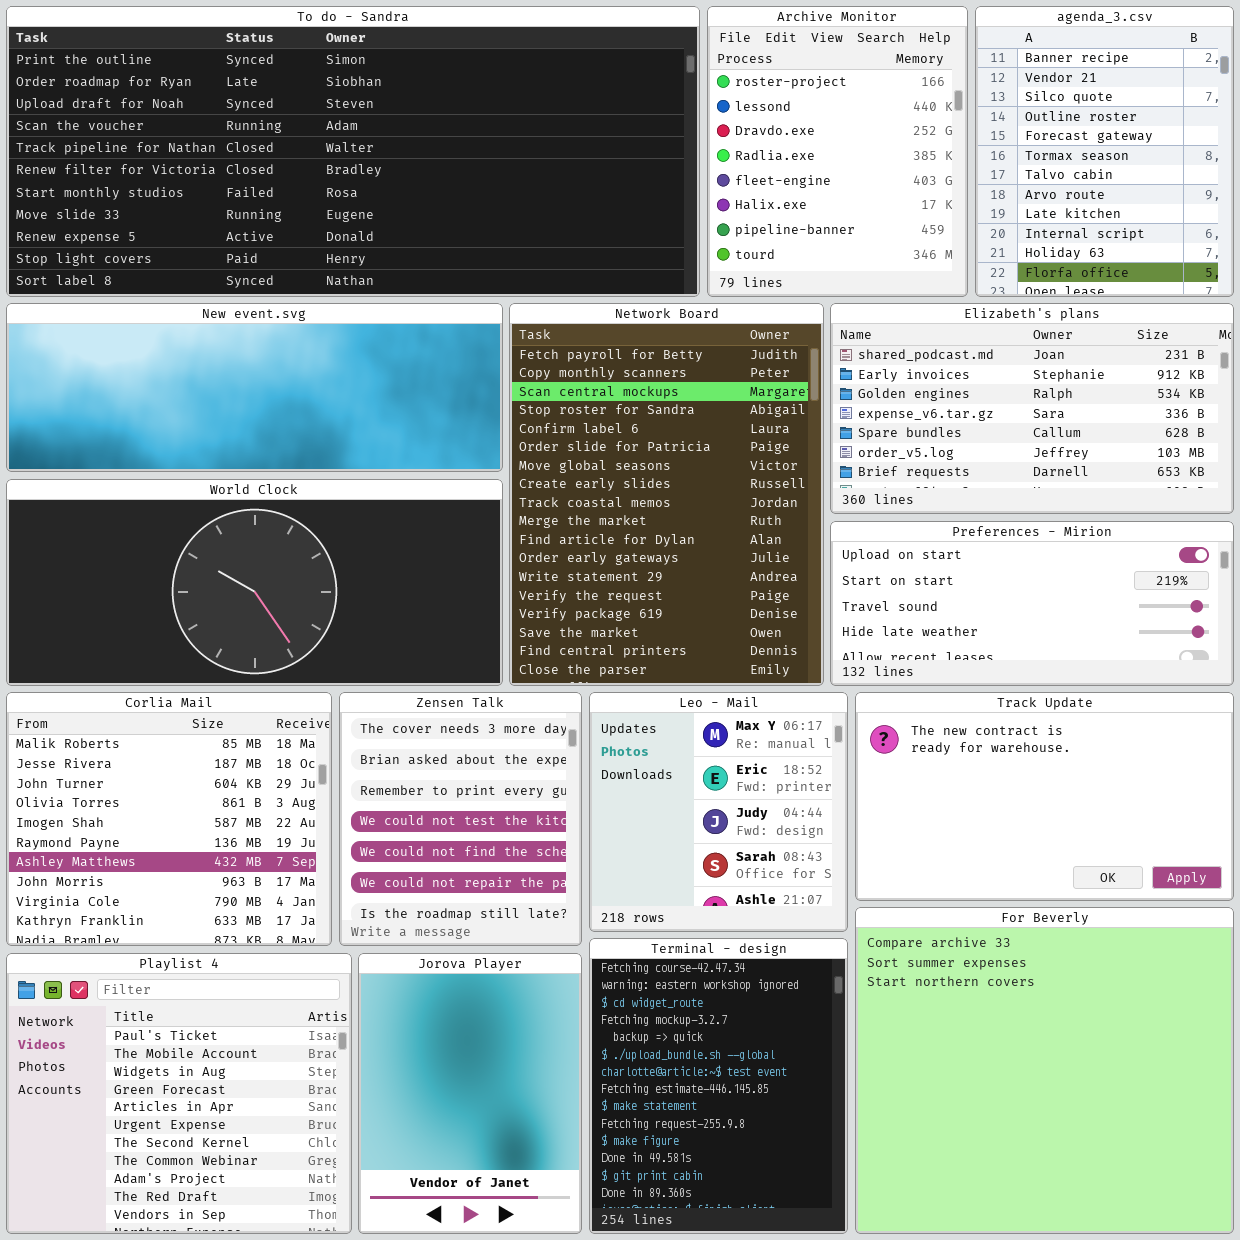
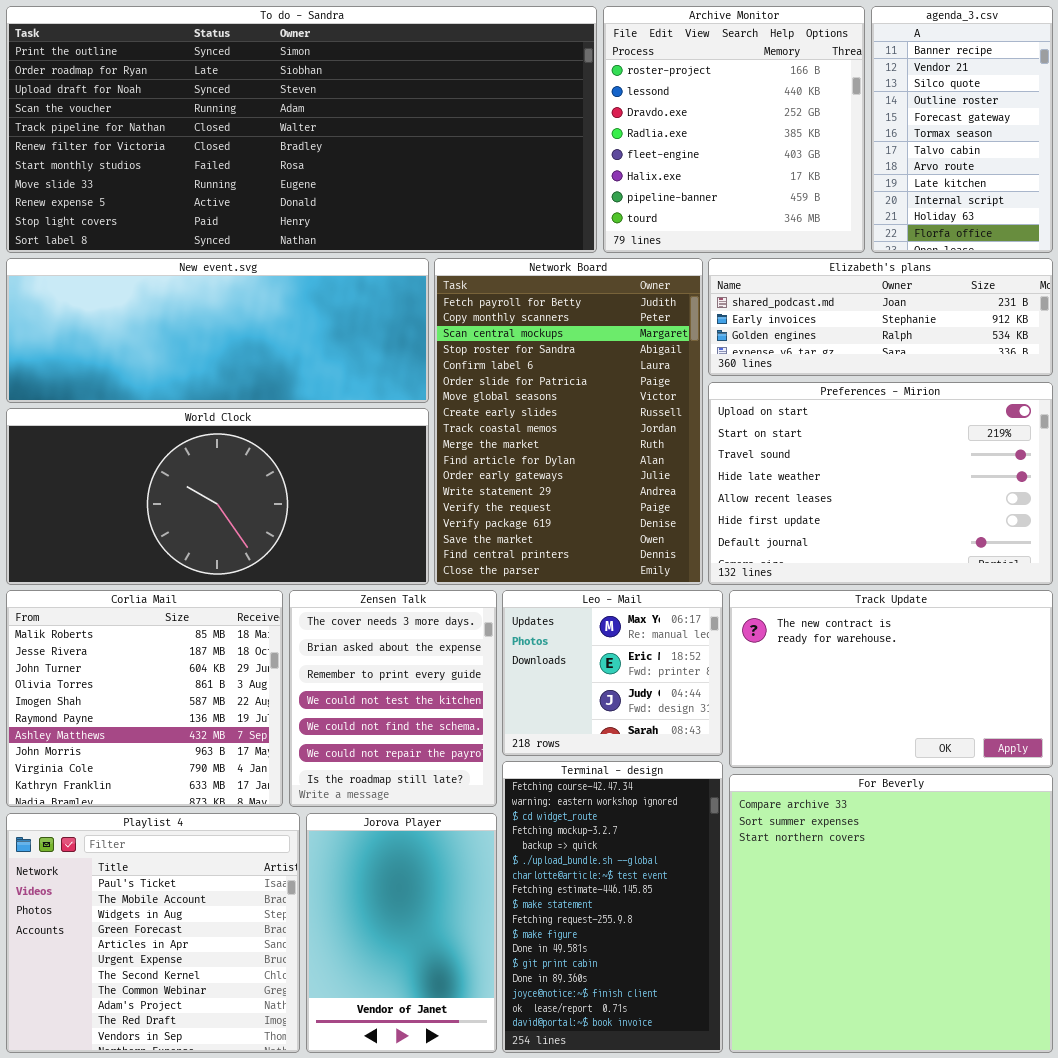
Archive Monitor: [707,6,968,297] -> [603,6,865,253], resized
agenda_3.csv: [975,6,1234,297] -> [871,6,1053,253], resized
Elizabeth's plans: [830,303,1234,514] -> [708,258,1053,376], resized
Preferences - Mirion: [830,521,1234,686] -> [708,382,1053,585], resized
Leo - Mail: [589,692,848,932] -> [502,590,723,756], resized
Terminal - design: [589,938,848,1234] -> [502,761,723,1053], resized

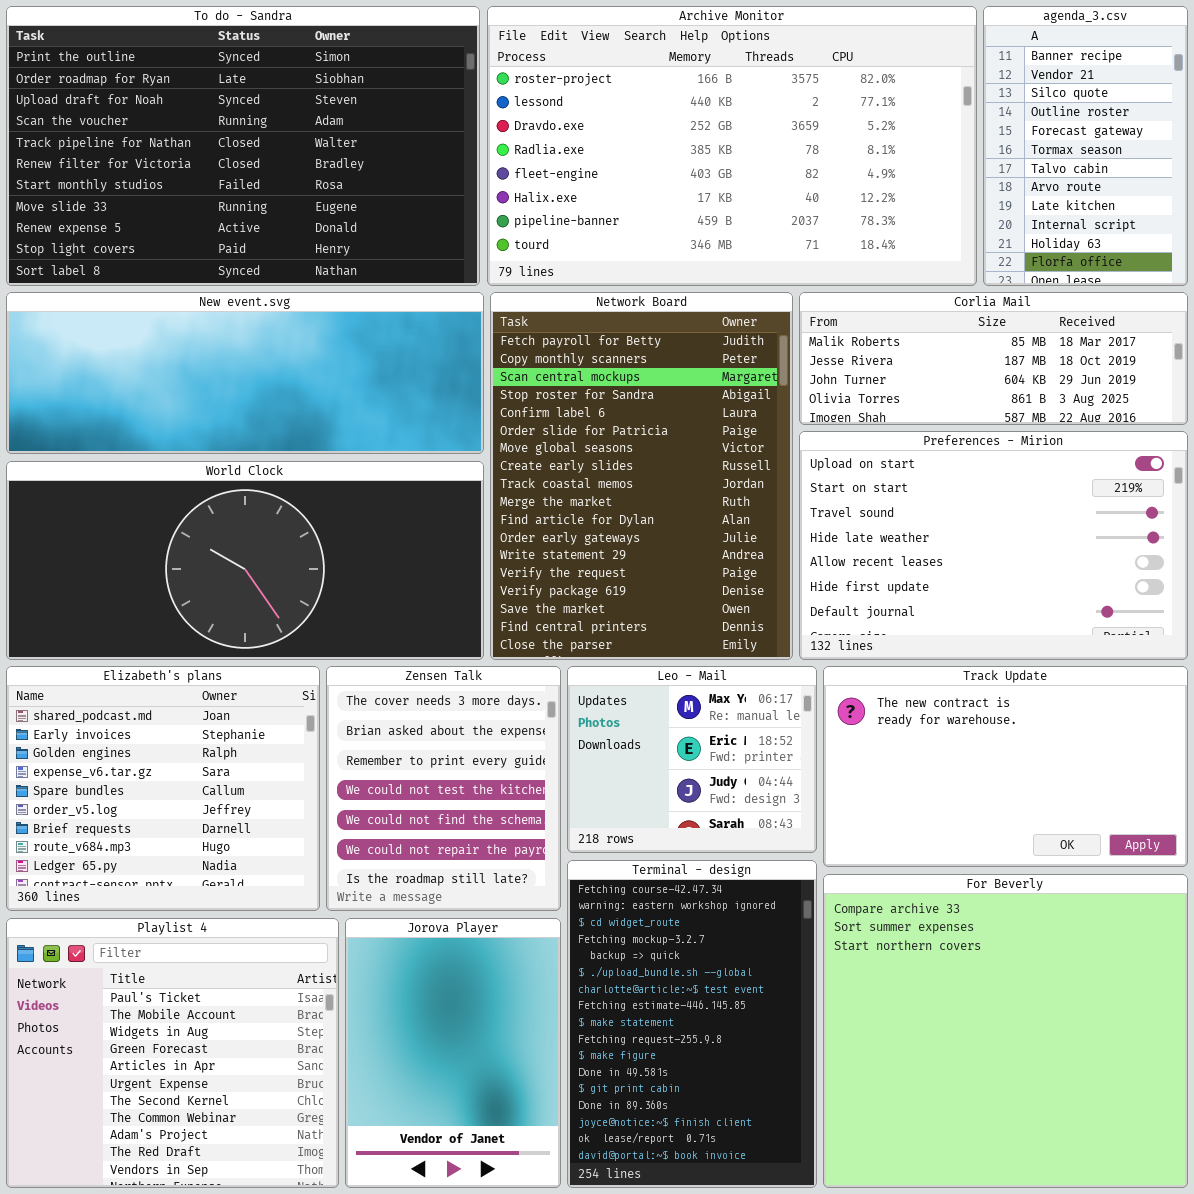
To do - Sandra: [6,6,597,253] -> [6,6,480,286], resized
Archive Monitor: [603,6,865,253] -> [487,6,977,286], resized
Elizabeth's plans: [708,258,1053,376] -> [6,666,320,911], moved, resized
Corlia Mail: [6,590,283,807] -> [799,292,1188,425], moved, resized

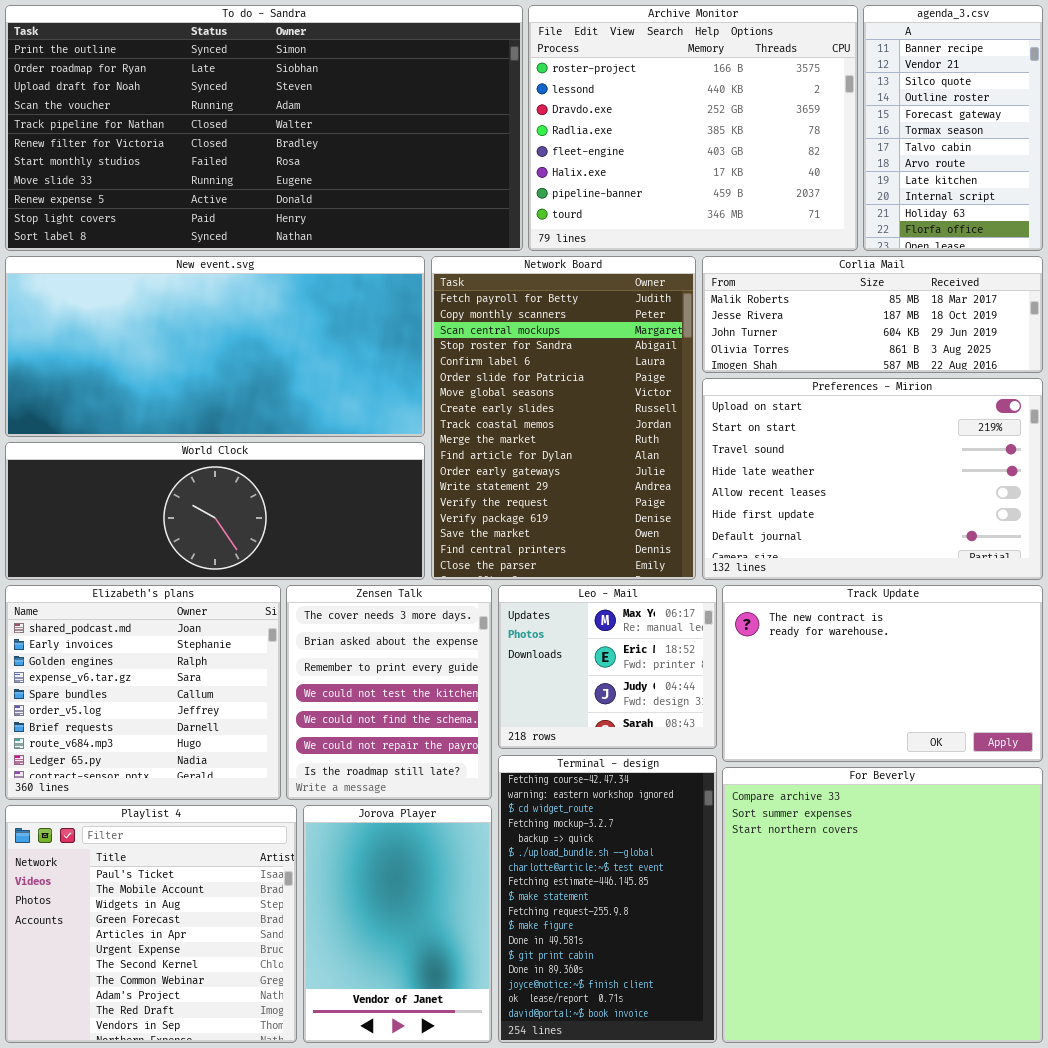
To do - Sandra: [6,6,480,286] -> [5,5,523,251], resized
Archive Monitor: [487,6,977,286] -> [528,5,858,251], resized
New event.svg: [6,292,484,454] -> [5,256,425,437], resized
World Clock: [6,461,484,660] -> [5,442,425,580], resized

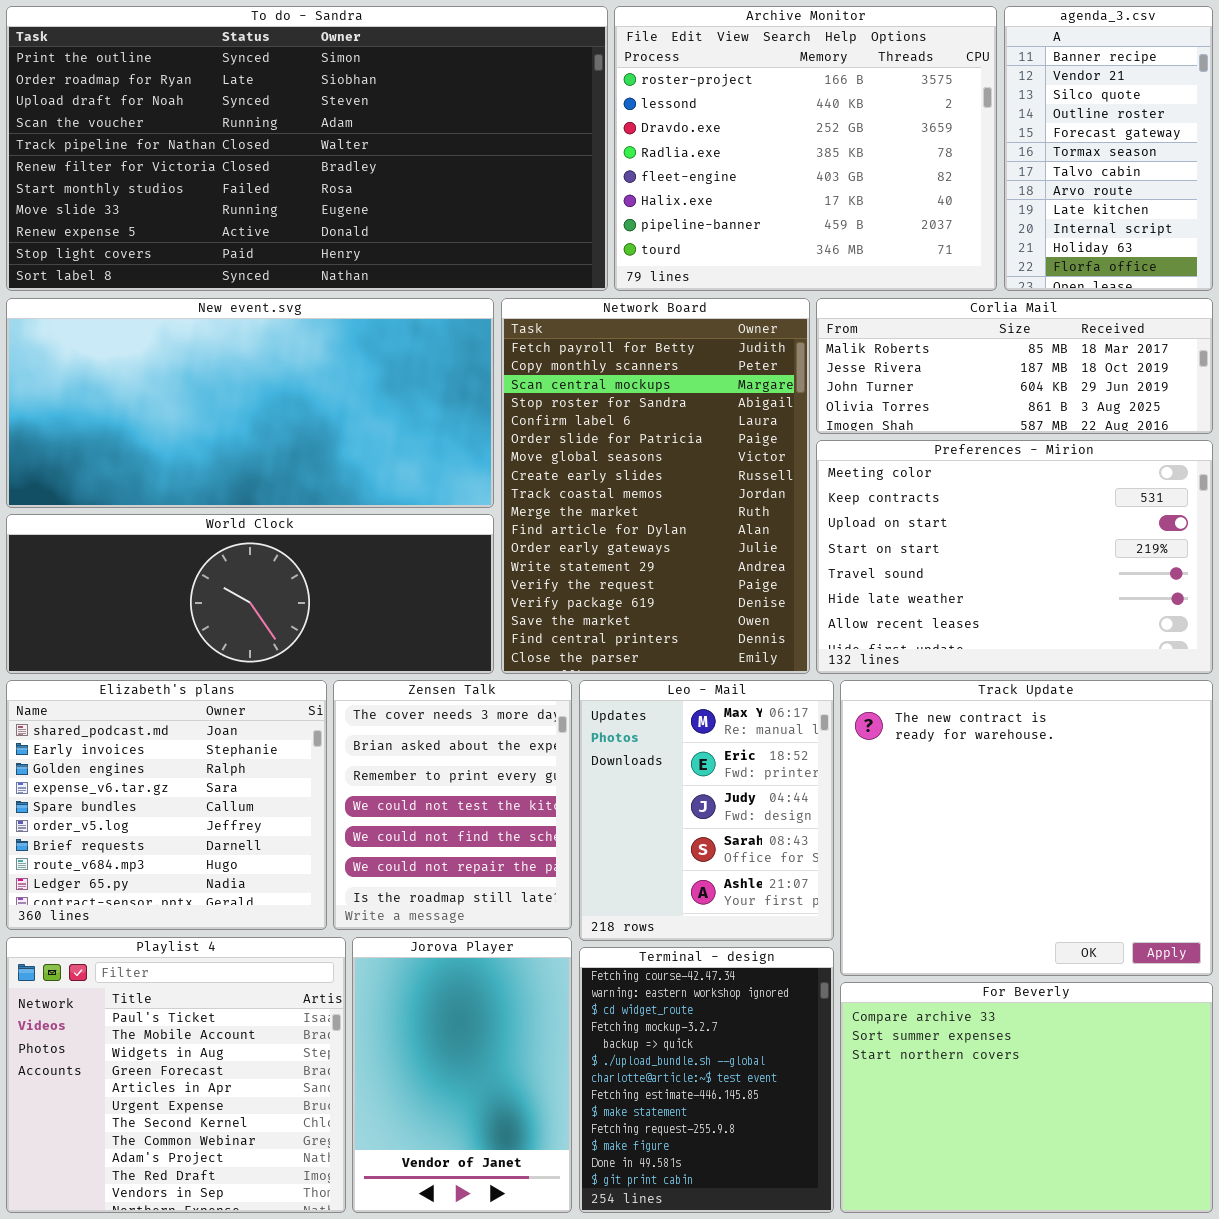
Preferences - Mirion: [702,378,1043,580] -> [816,440,1213,674], scrolled up 2 rows
Leo - Mail: [498,585,717,749] -> [579,680,834,941], resized
Track Update: [722,585,1043,762] -> [840,680,1213,976], resized
Terminal - design: [498,755,717,1043] -> [579,947,834,1213], resized
For Beverly: [722,767,1043,1043] -> [840,982,1213,1213], resized

